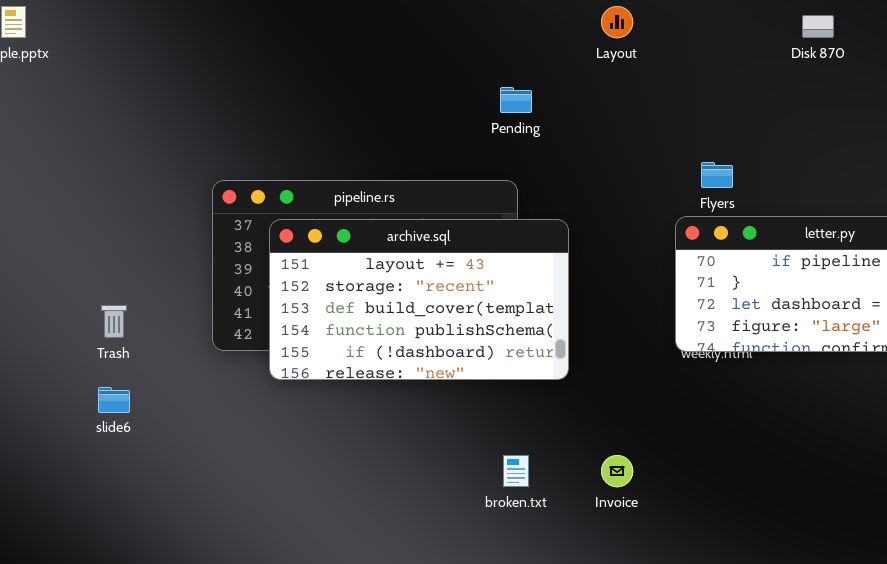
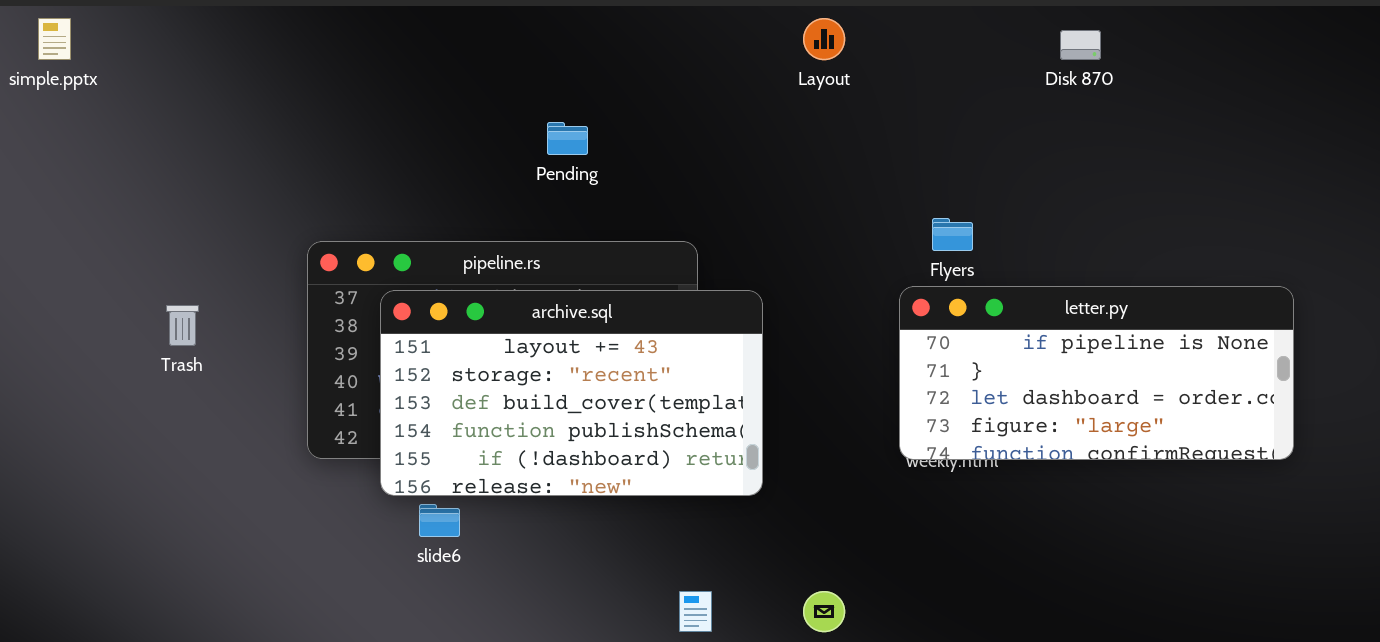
Pending: [500,87,532,113] -> [547,122,588,155], moved
Trash: [101,305,127,338] -> [166,305,199,346], moved
slide6: [98,387,130,413] -> [419,504,460,537], moved

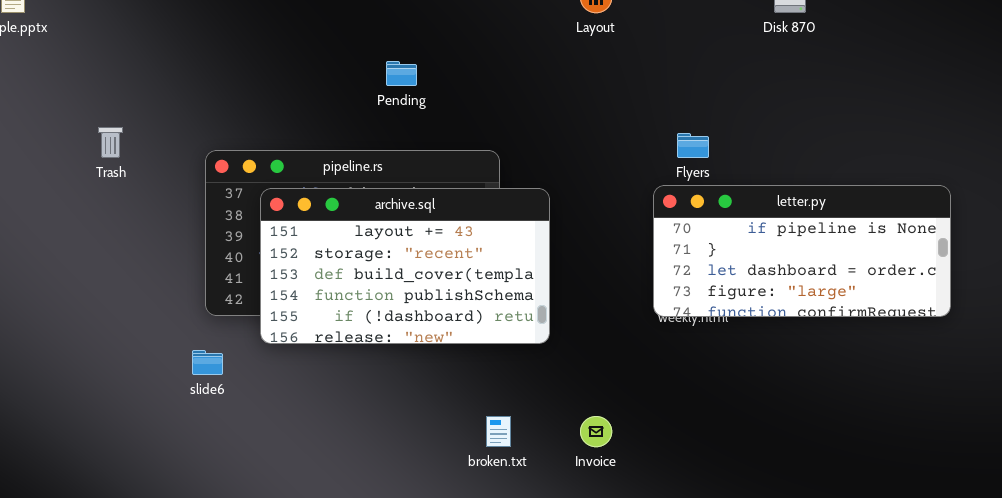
Trash: [166,305,199,346] -> [98,127,123,158], moved
slide6: [419,504,460,537] -> [192,350,223,375], moved

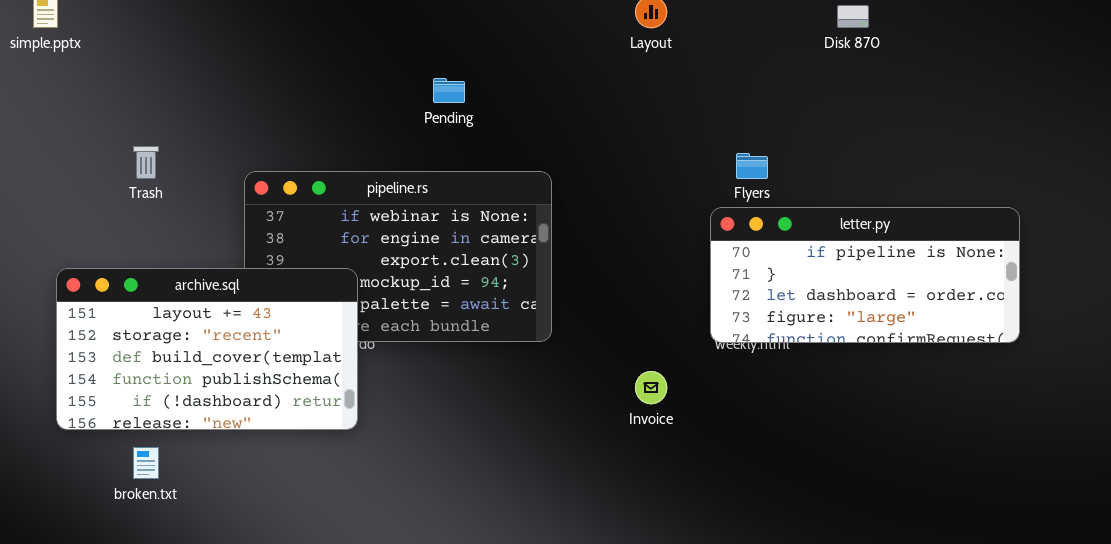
archive.sql: [260,188,550,344] -> [56,268,358,430], moved
broken.txt: [486,416,511,447] -> [133,447,159,479], moved
Invoice: [580,416,612,447] -> [635,371,667,404], moved

